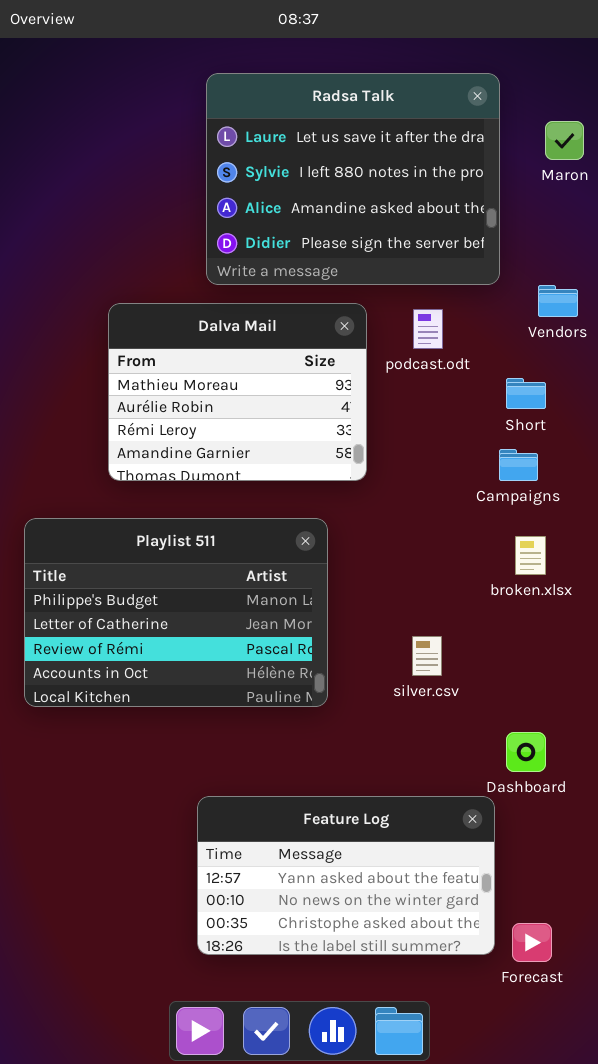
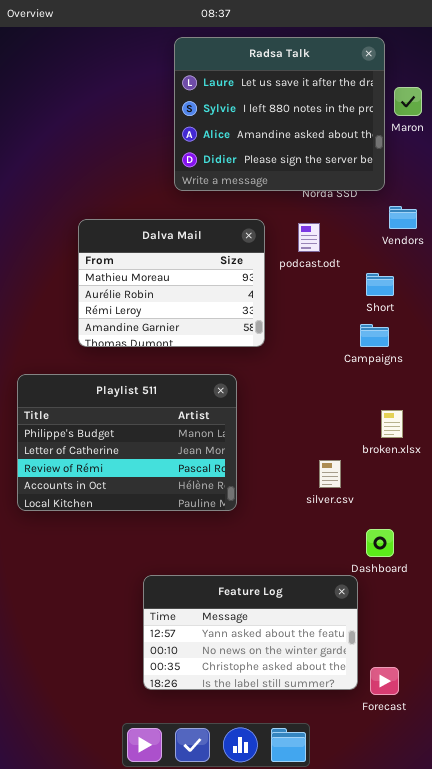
Radsa Talk: [206,73,500,285] -> [174,37,385,191], moved
broken.xlsx: [515,536,546,575] -> [381,410,403,438], moved
silver.csv: [412,636,442,676] -> [319,460,341,488], moved

